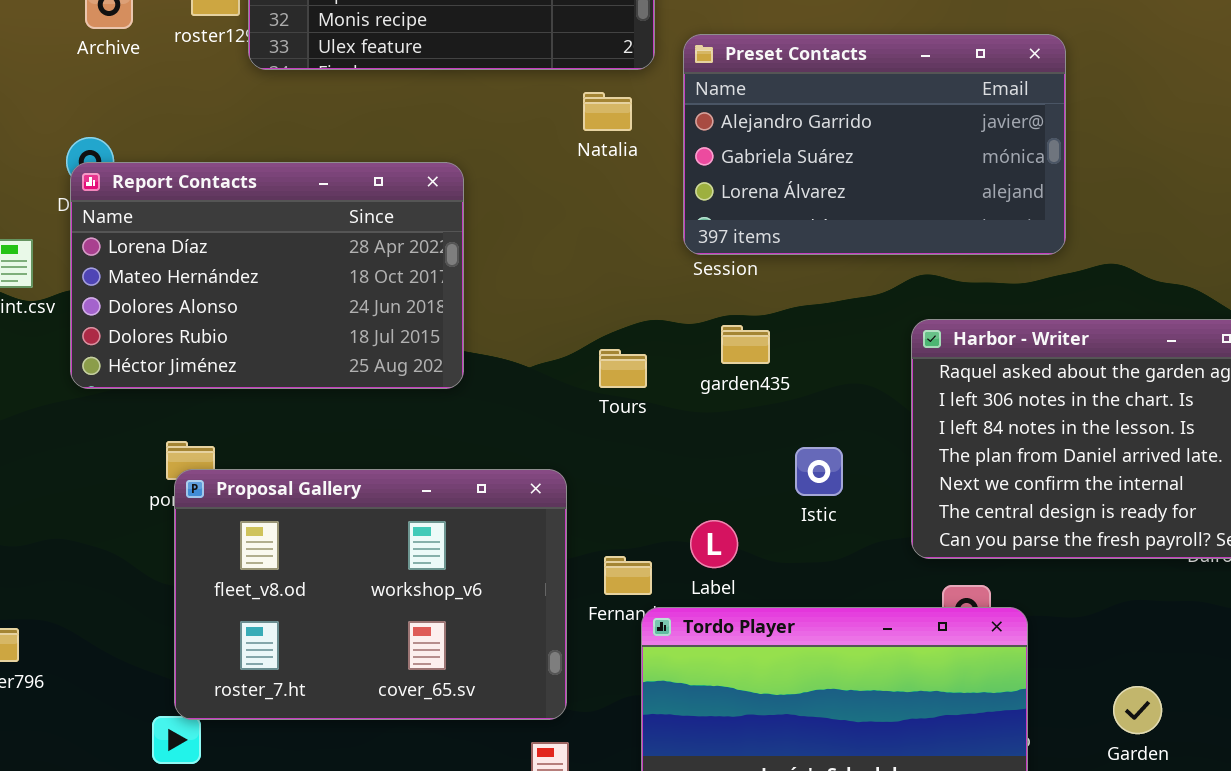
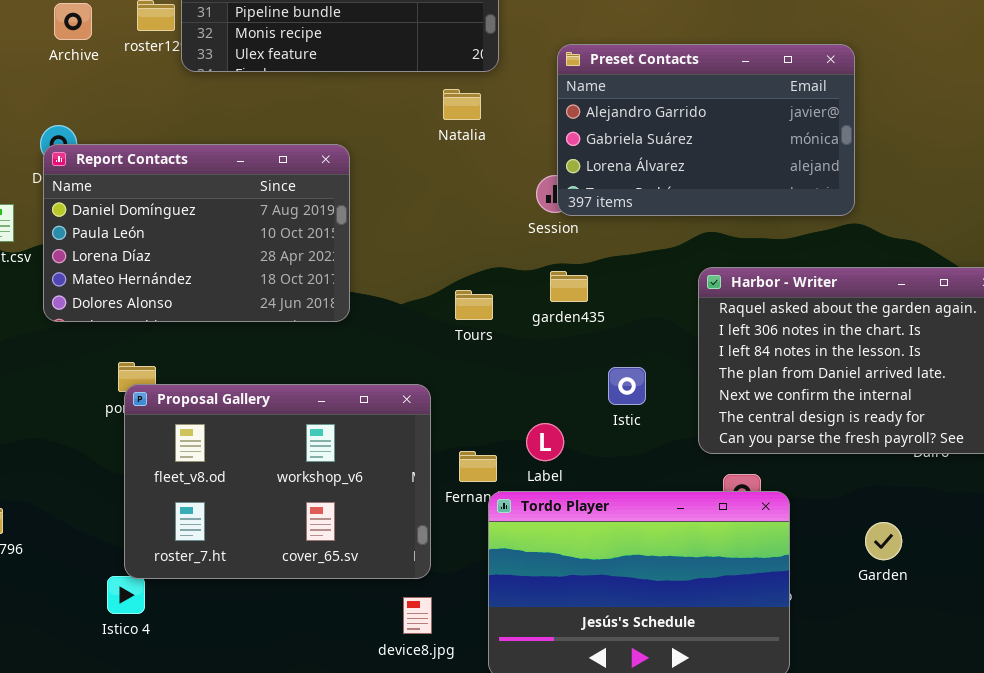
Preset Contacts: [683,34,1066,255] -> [557,44,855,216], moved
Report Contacts: [70,162,464,389] -> [43,144,350,322], scrolled up 2 rows
Garden: [1113,686,1162,734] -> [865,522,902,560], moved

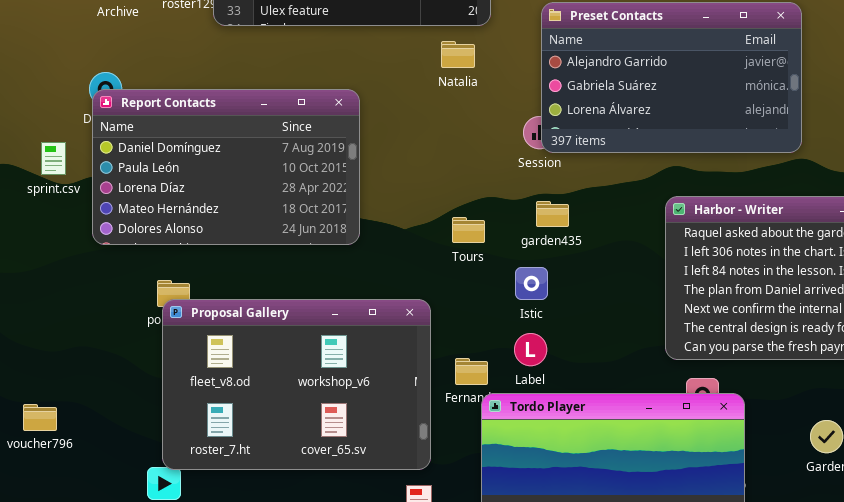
Istic: [608,367,646,405] -> [515,267,548,300], moved

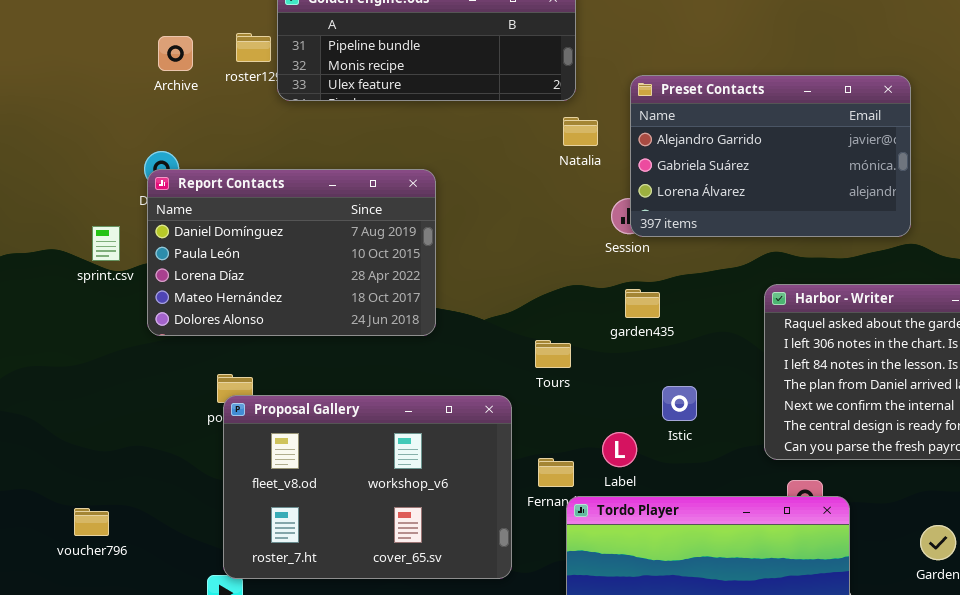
Natalia: [441,41,475,68] -> [563,117,598,146], moved
Tours: [452,217,485,243] -> [535,340,571,368], moved
Istic: [515,267,548,300] -> [662,386,697,421], moved

